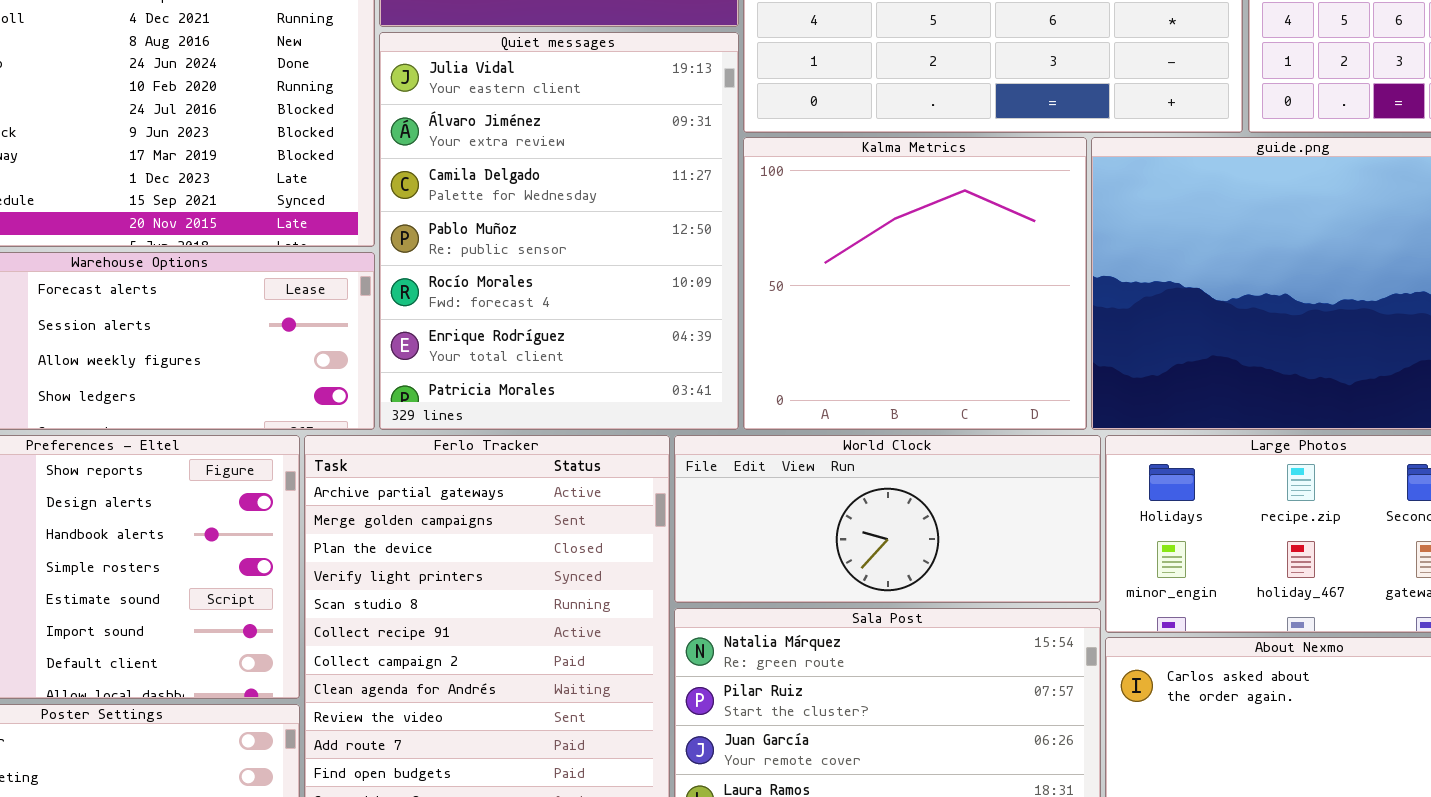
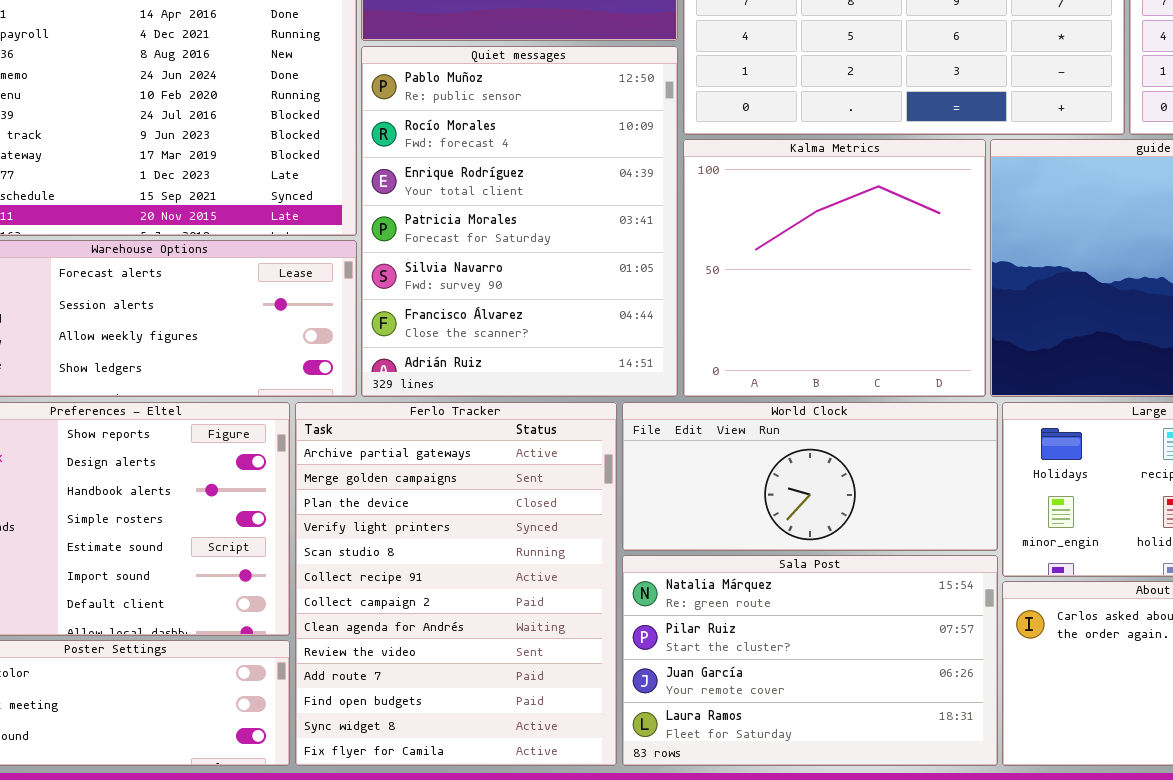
Quiet messages: [379,32,739,430] -> [361,46,678,397], scrolled down 3 rows

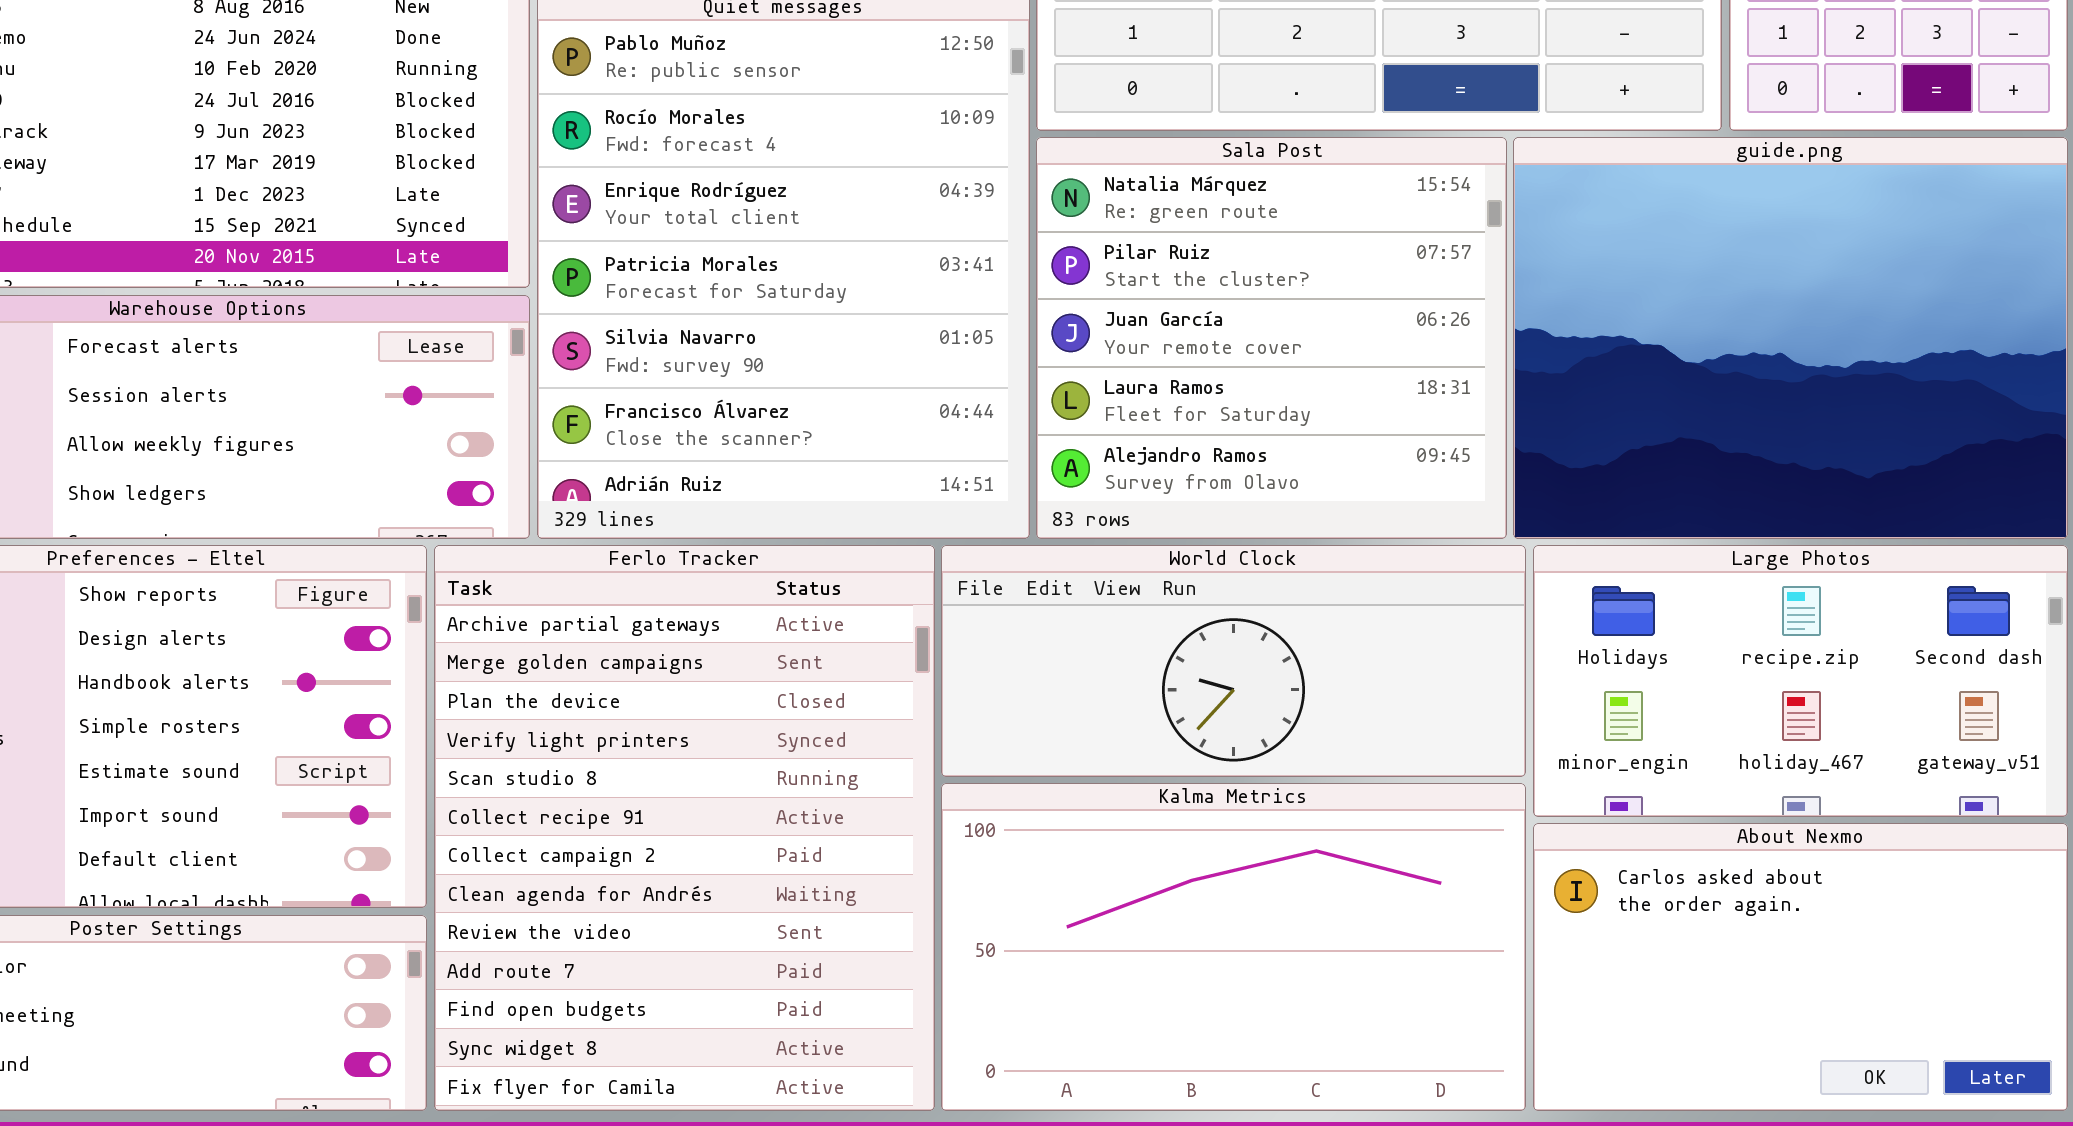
Kalma Metrics: [683,139,986,397] -> [941,783,1526,1111], moved, resized
Sala Post: [622,555,998,766] -> [1036,137,1507,539], moved, resized

